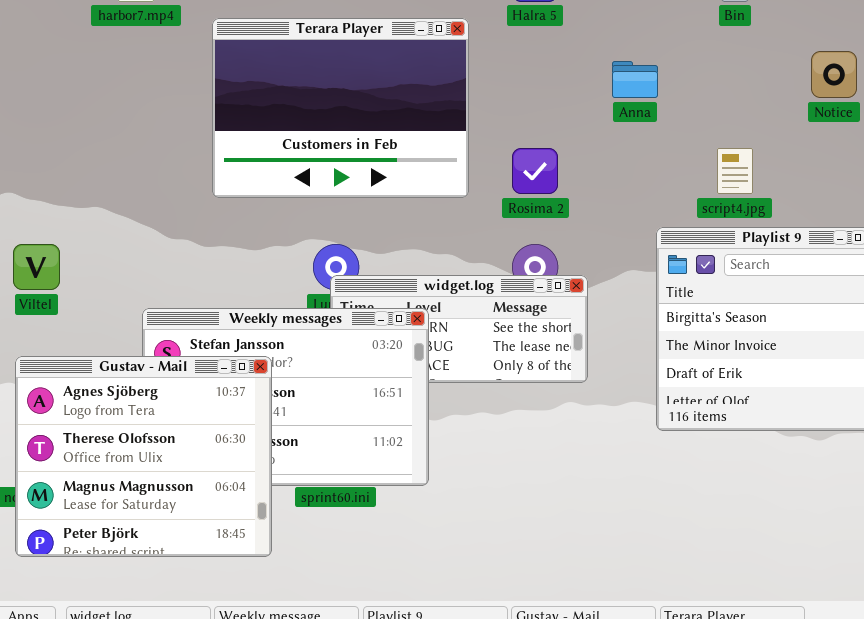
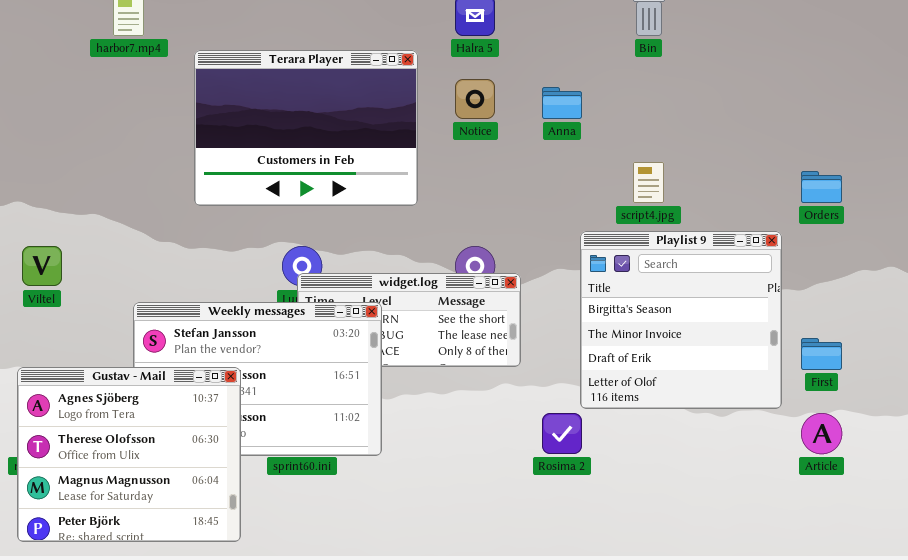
Notice: [811,51,857,98] -> [455,79,495,119], moved
Rosima 2: [512,148,558,194] -> [542,413,582,454], moved
Gustav - Mail: [15,356,272,557] -> [17,367,241,542], moved

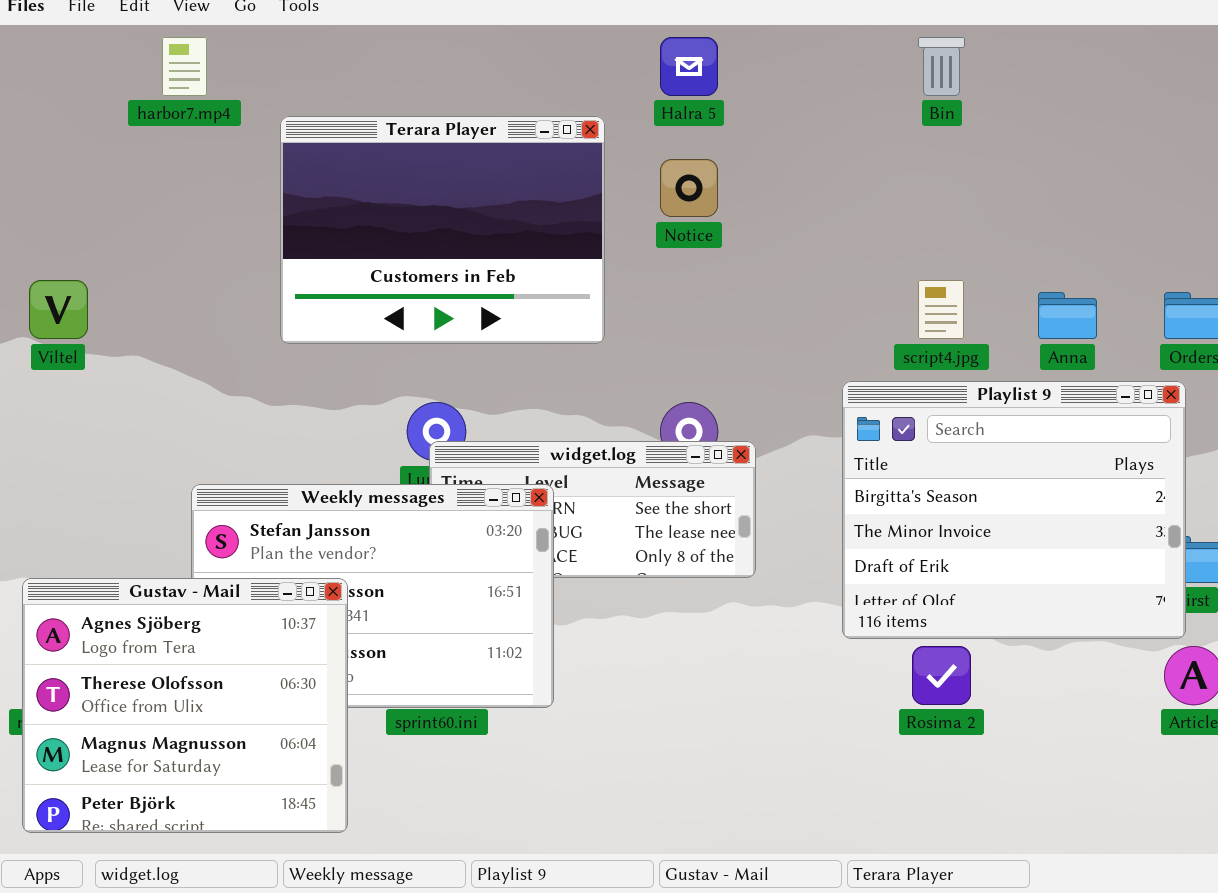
Anna: [542,87,582,119] -> [1038,292,1097,339], moved
Playlist 9: [580,231,782,409] -> [842,381,1186,639], resized
Viltel: [22,246,62,286] -> [29,280,88,339], moved
Rosima 2: [542,413,582,454] -> [912,646,971,705], moved

